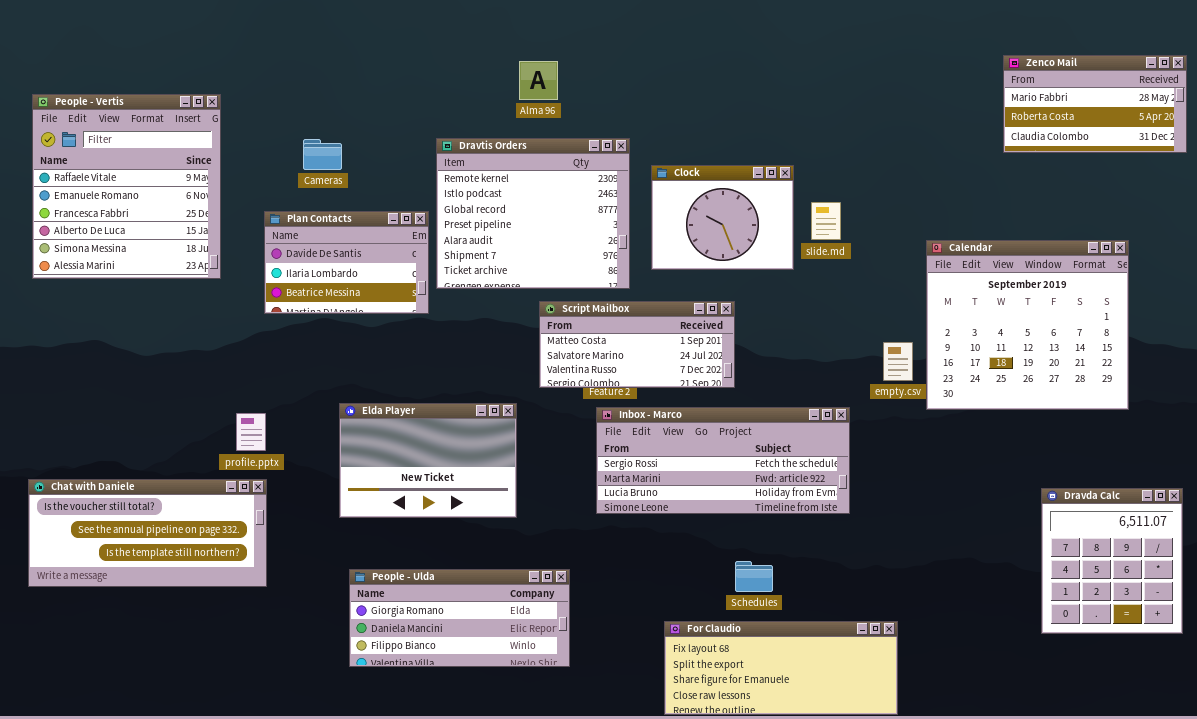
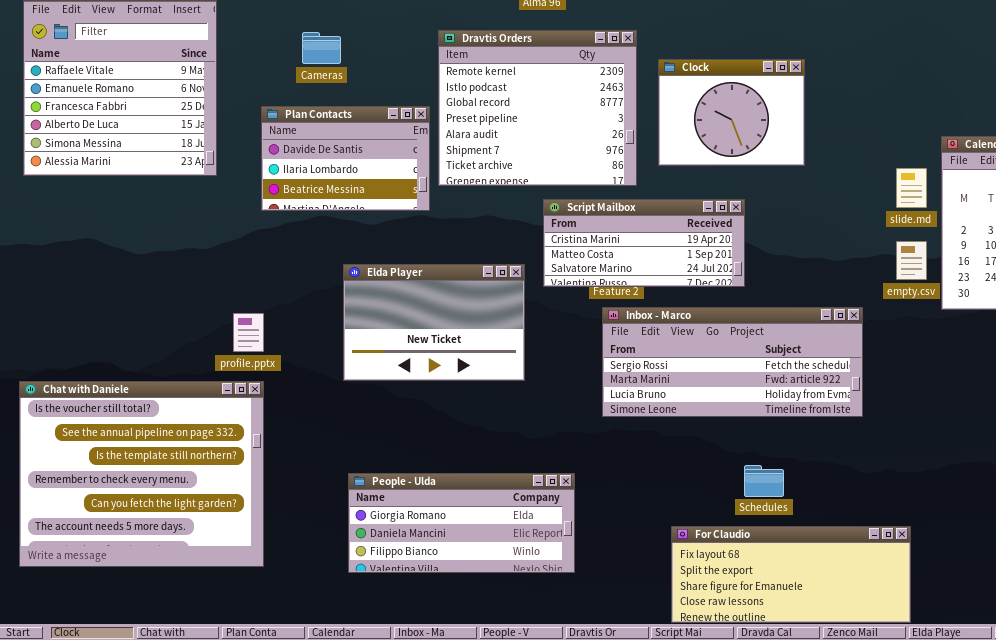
slide.md: [811,202,841,240] -> [896,168,927,208], moved
Script Mailbox: [539,301,735,388] -> [543,199,745,287], scrolled up 1 row
Elda Player: [339,403,517,518] -> [343,264,525,381], moved
Chat with Daniele: [28,479,267,587] -> [19,381,264,567], resized

